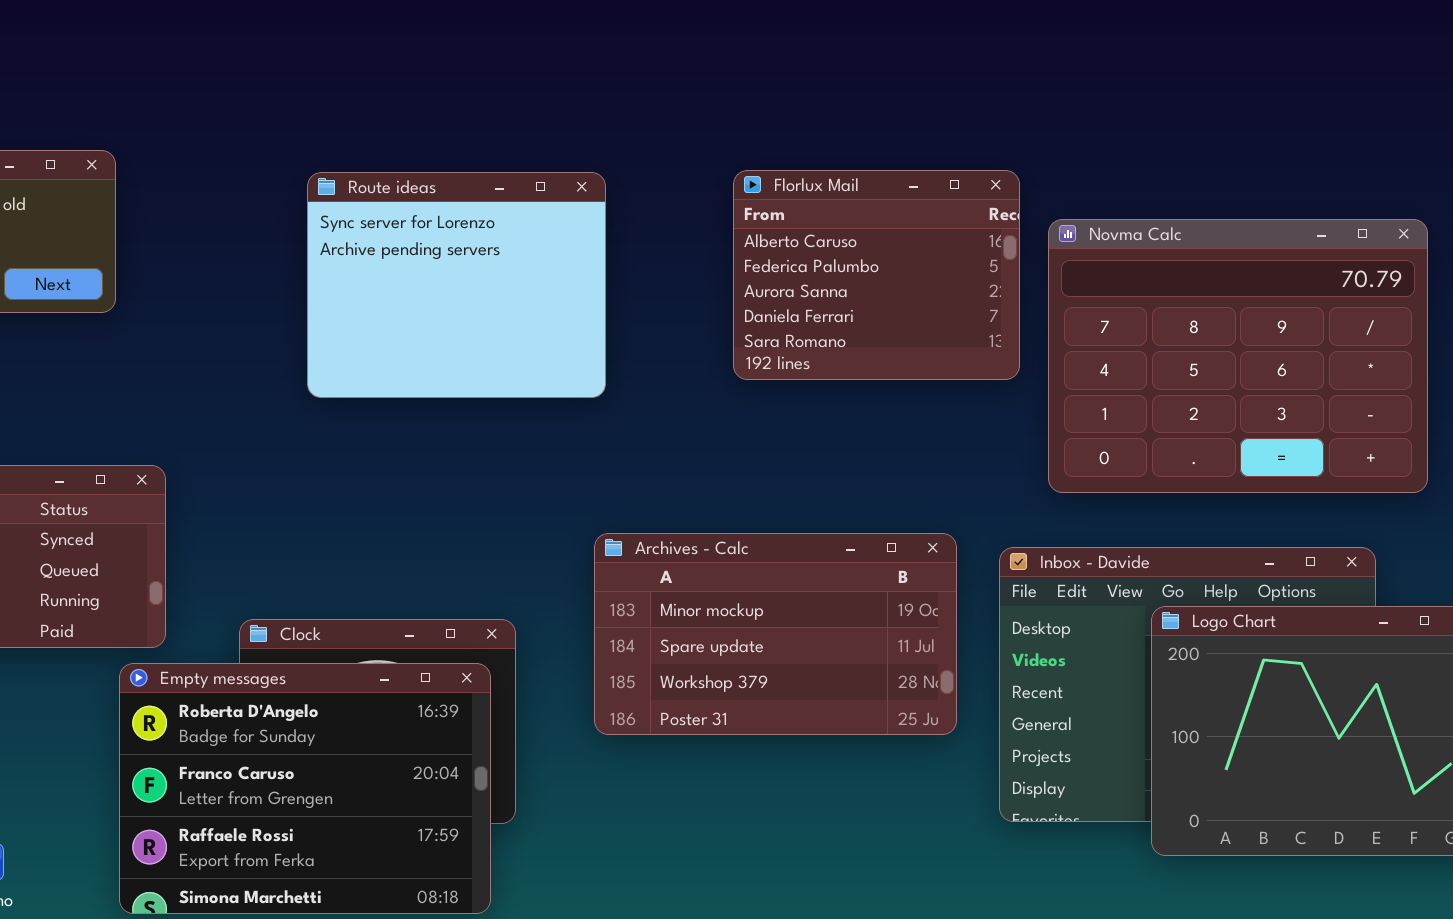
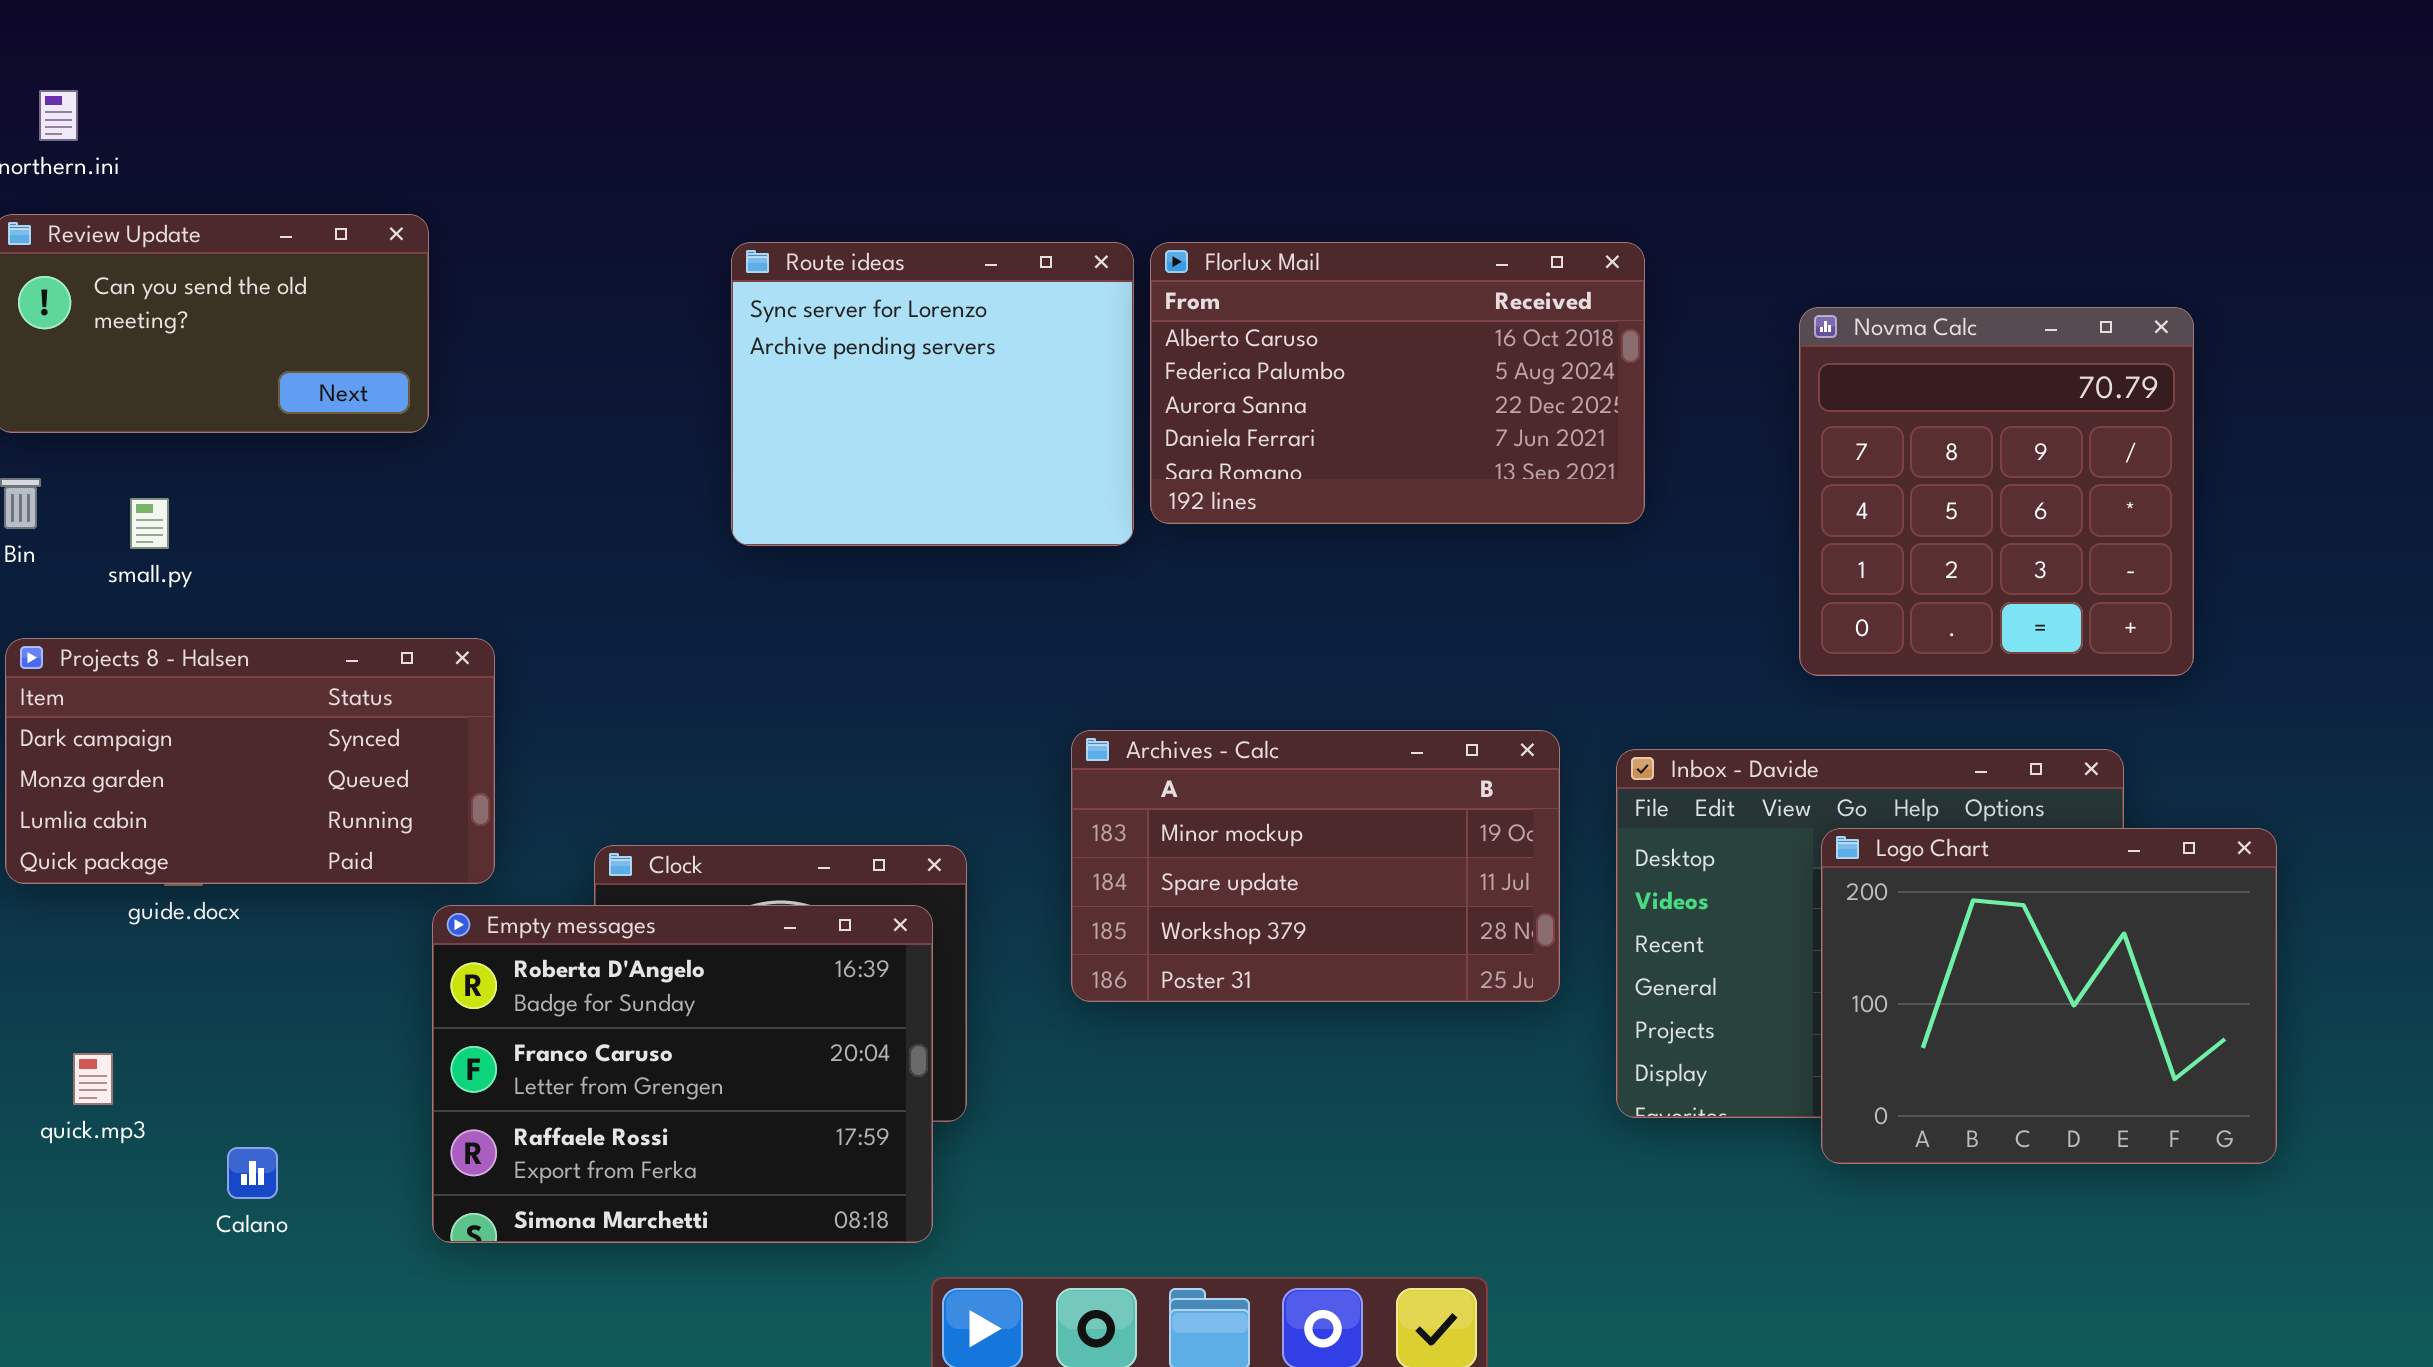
Florlux Mail: [733,170,1020,380] -> [1150,242,1645,524], resized
Route ideas: [307,172,606,398] -> [731,242,1134,546], moved
Novma Calc: [1048,219,1428,493] -> [1799,307,2194,676], resized

